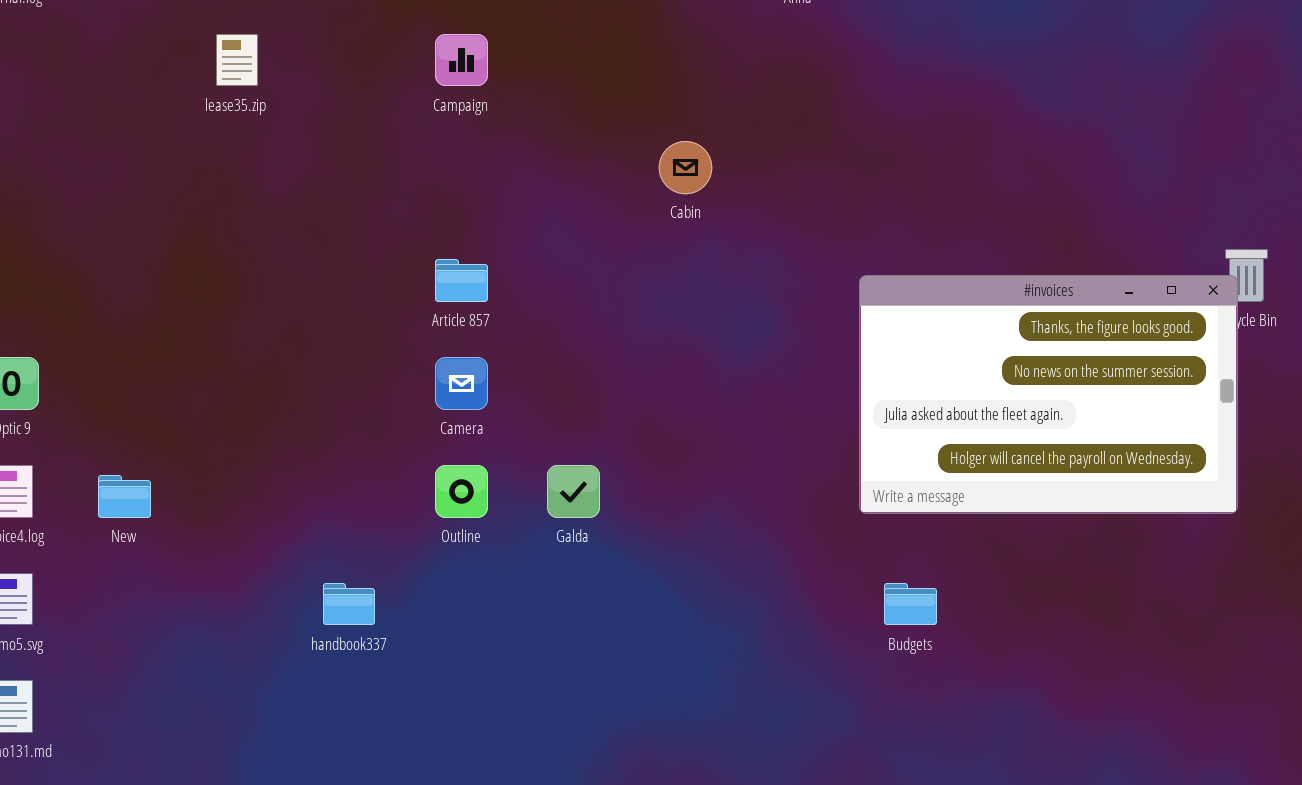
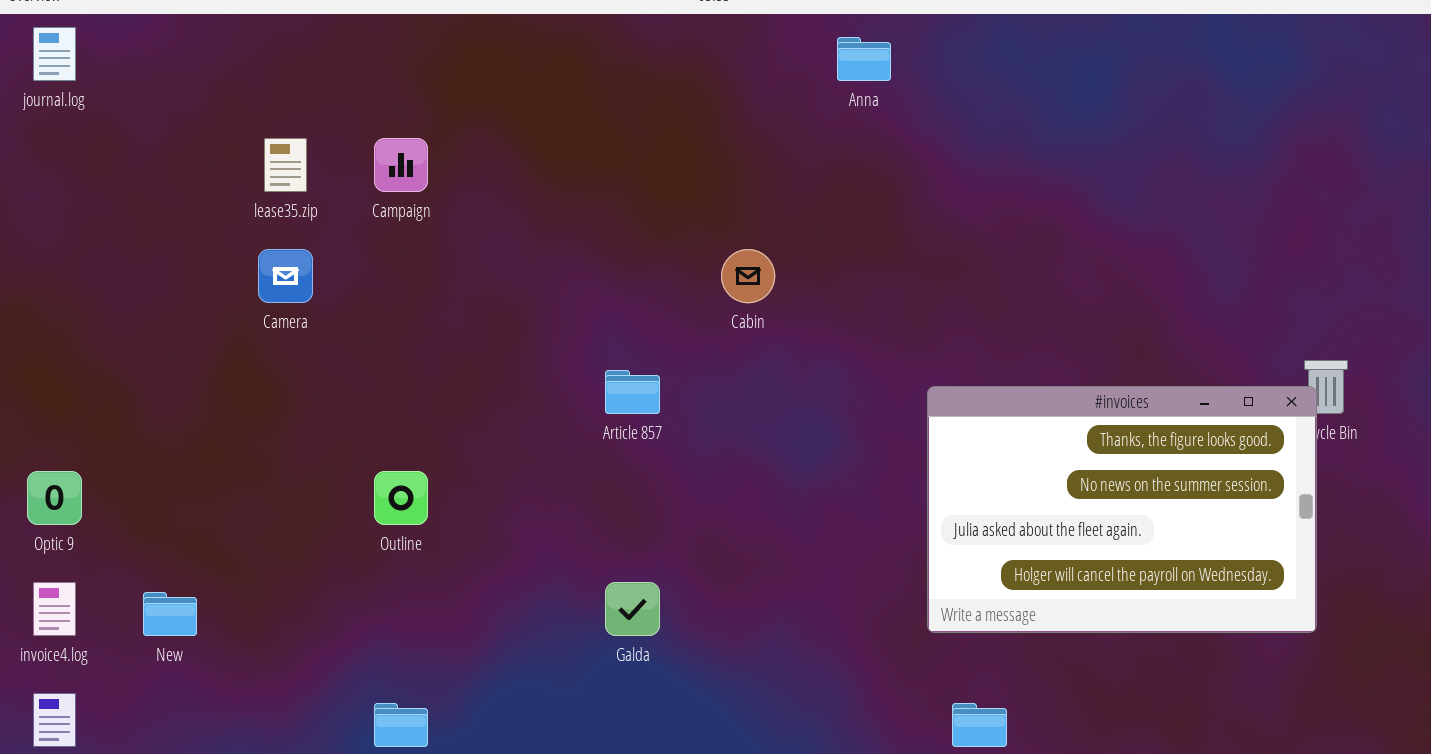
Campaign: [435,34,488,86] -> [374,138,428,192], moved
Article 857: [435,259,488,302] -> [605,370,660,414], moved
Camera: [435,357,488,410] -> [258,249,313,303], moved
Outline: [435,465,488,518] -> [374,471,428,525], moved

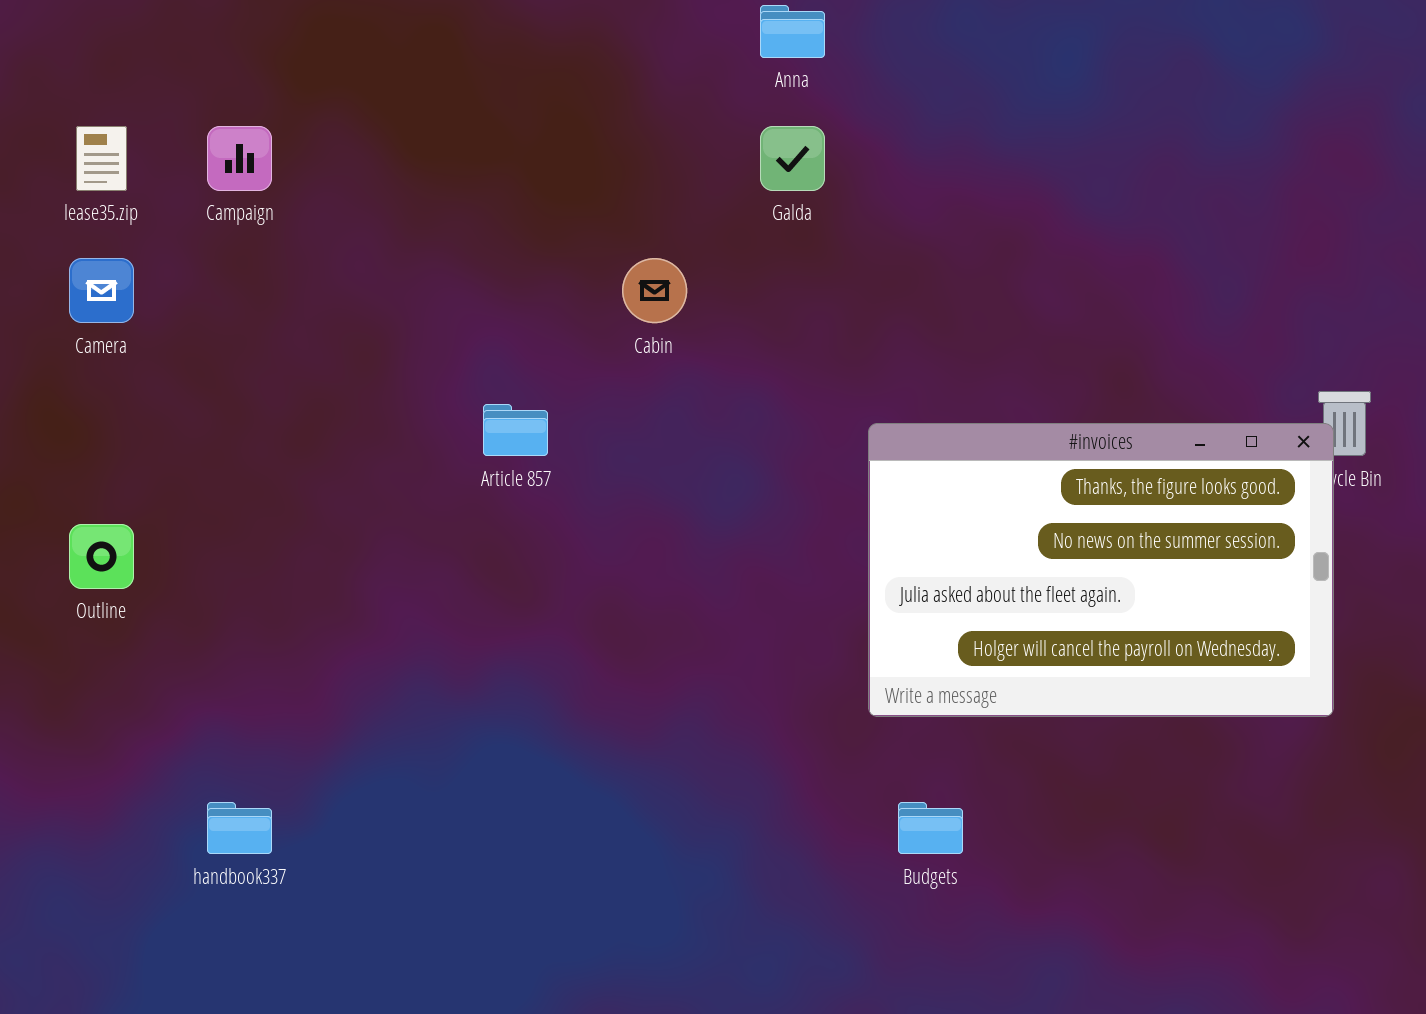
Outline: [374,471,428,525] -> [69,524,134,589], moved
Galda: [605,582,660,636] -> [760,126,825,191], moved

